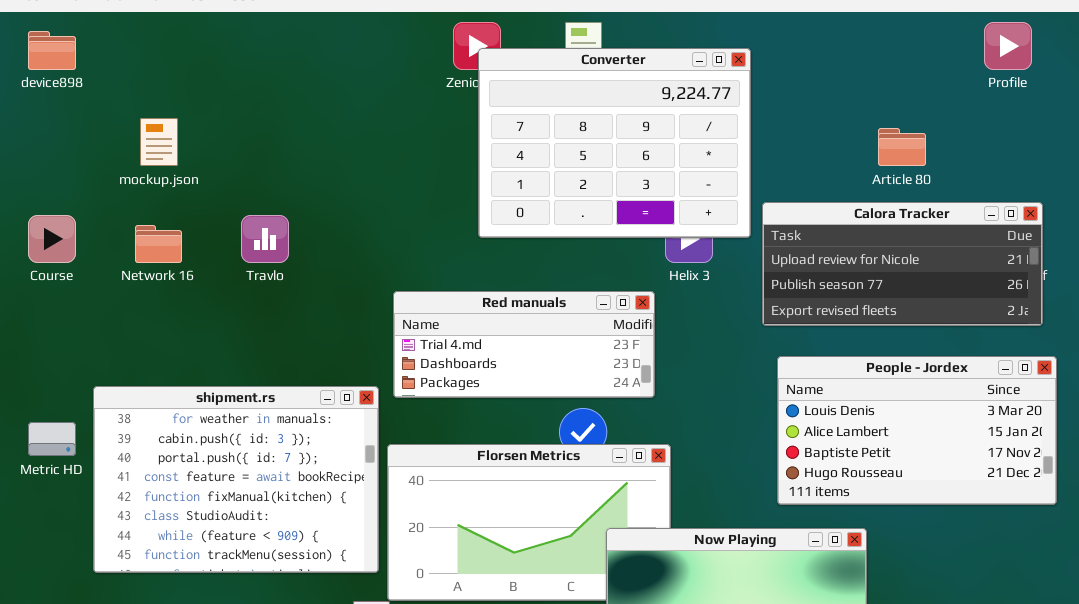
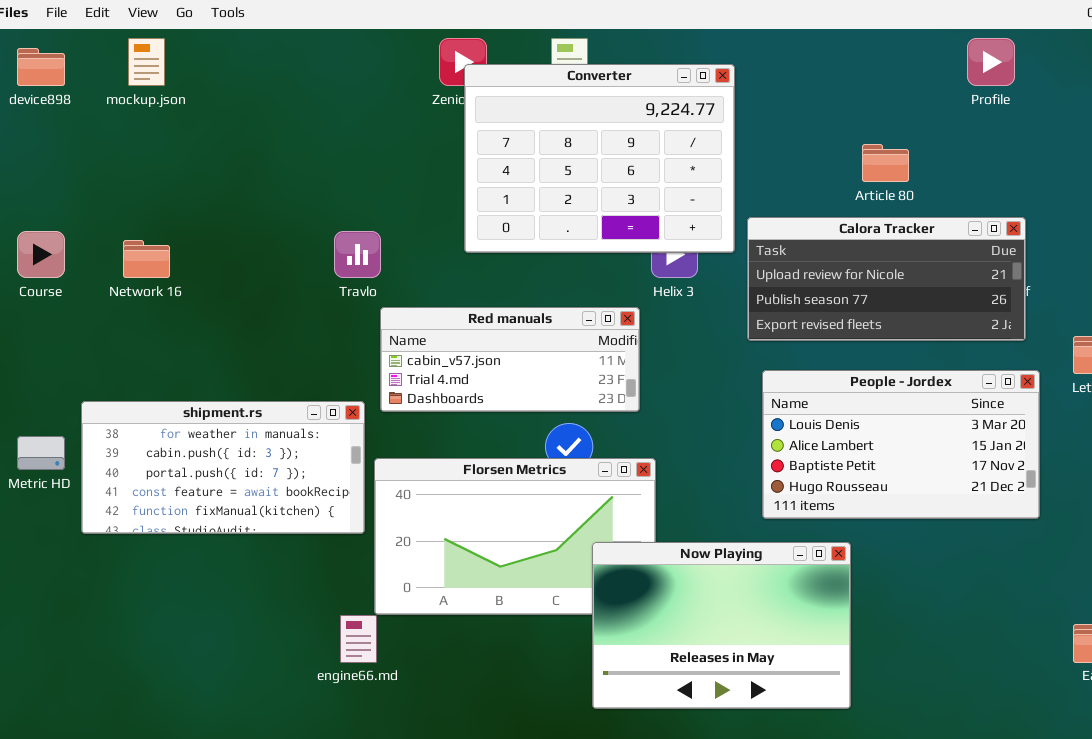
mockup.json: [140,118,178,166] -> [128,38,165,86], moved
Travlo: [241,215,289,263] -> [334,231,381,278], moved
Red manuals: [393,291,655,398] -> [380,307,640,412], scrolled up 1 row
shipment.rs: [93,386,379,573] -> [81,401,365,534], resized

